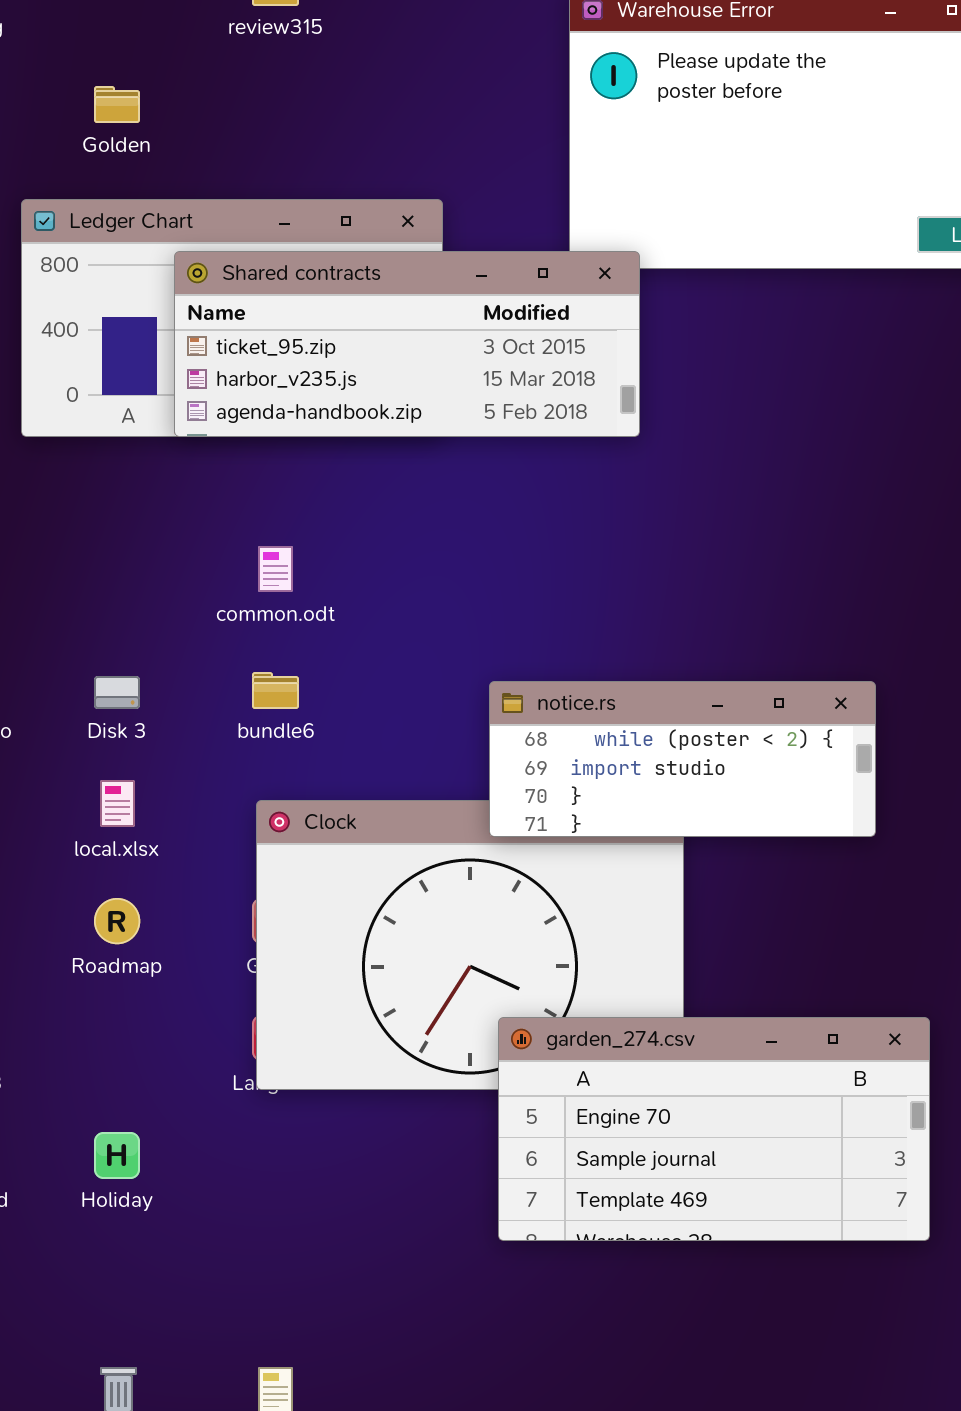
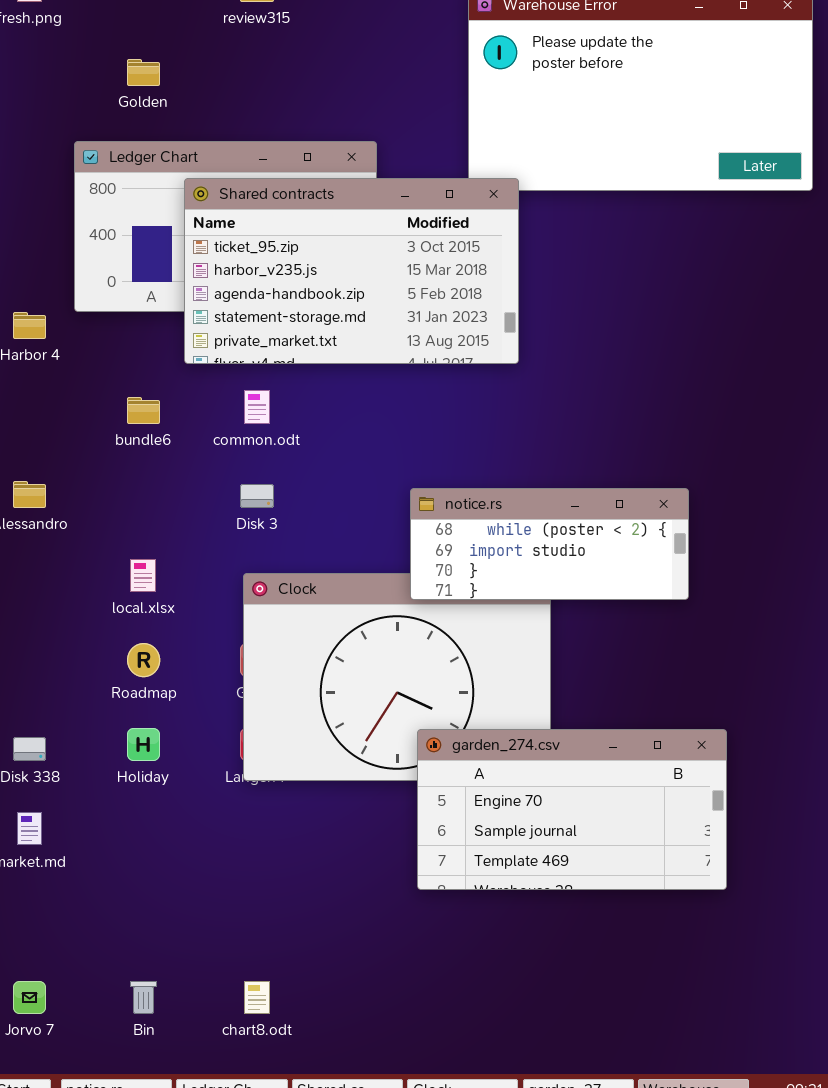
Shared contracts: [174,251,640,437] -> [184,178,519,364], resized
bundle6: [252,672,299,709] -> [127,397,160,424], moved
Disk 3: [94,676,140,709] -> [240,484,274,508], moved
Holiday: [94,1132,140,1179] -> [127,728,160,761], moved

